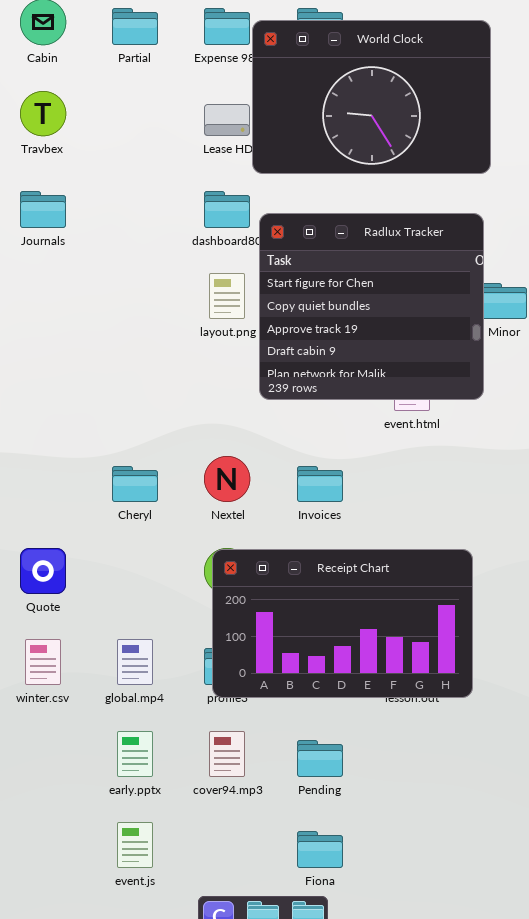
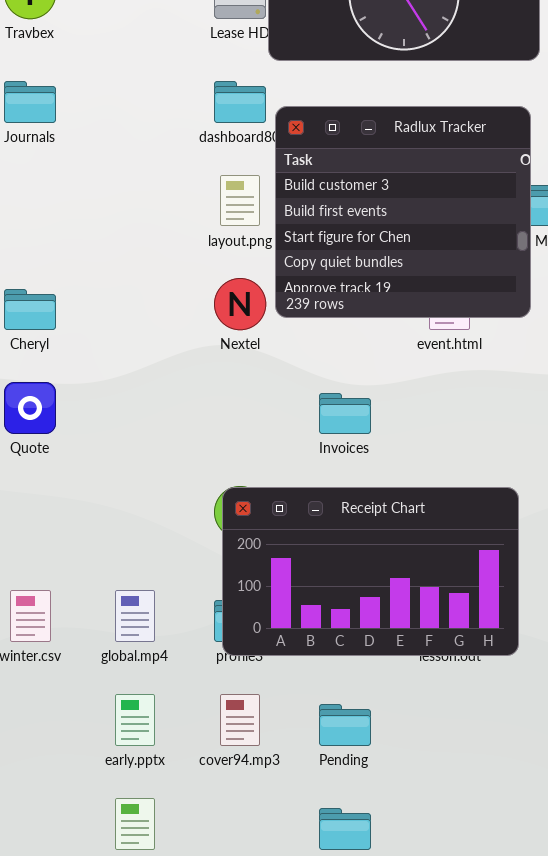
Radlux Tracker: [259,213,484,400] -> [275,106,531,318], scrolled up 2 rows
Nextel: [204,456,250,502] -> [214,278,266,330], moved
Cheryl: [112,466,158,502] -> [4,289,56,330], moved
Quote: [20,548,66,594] -> [4,382,56,434], moved

